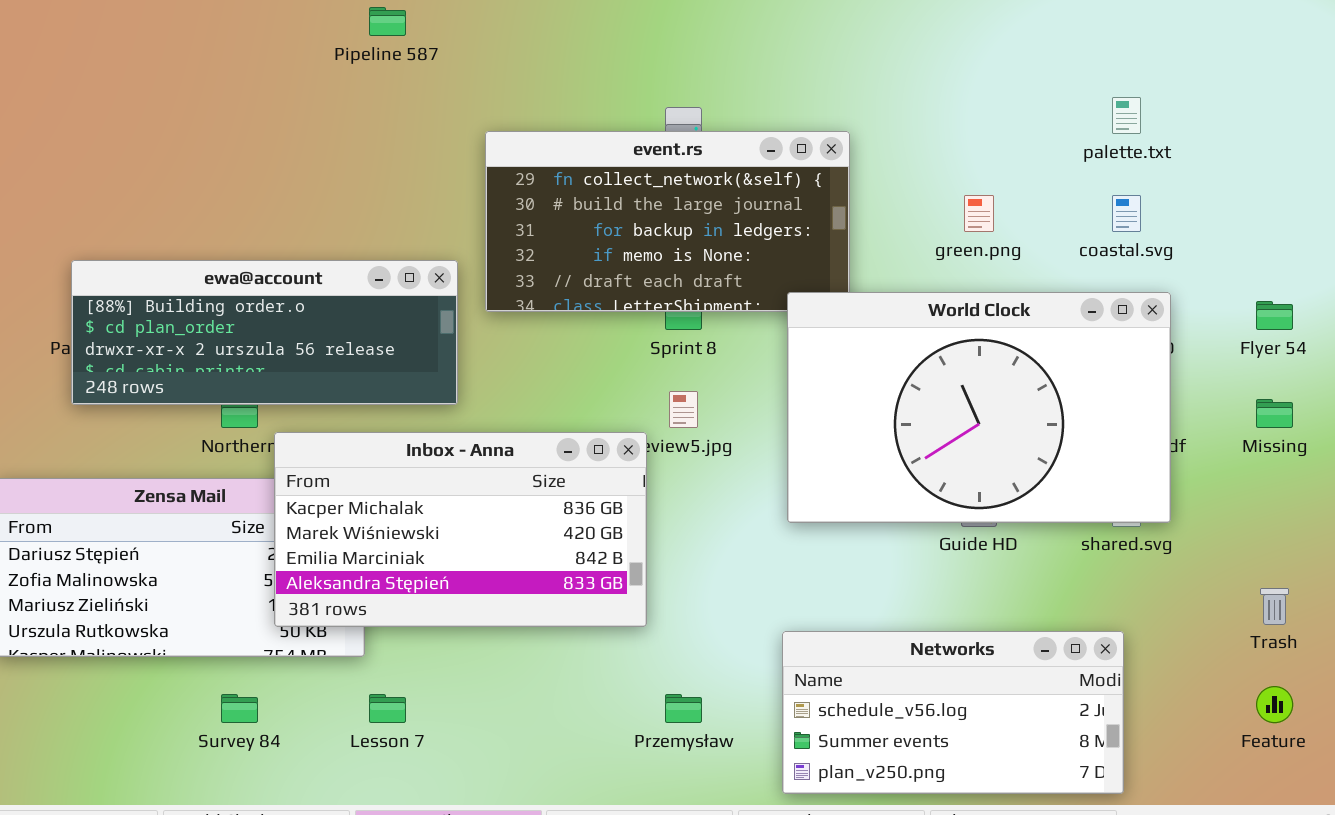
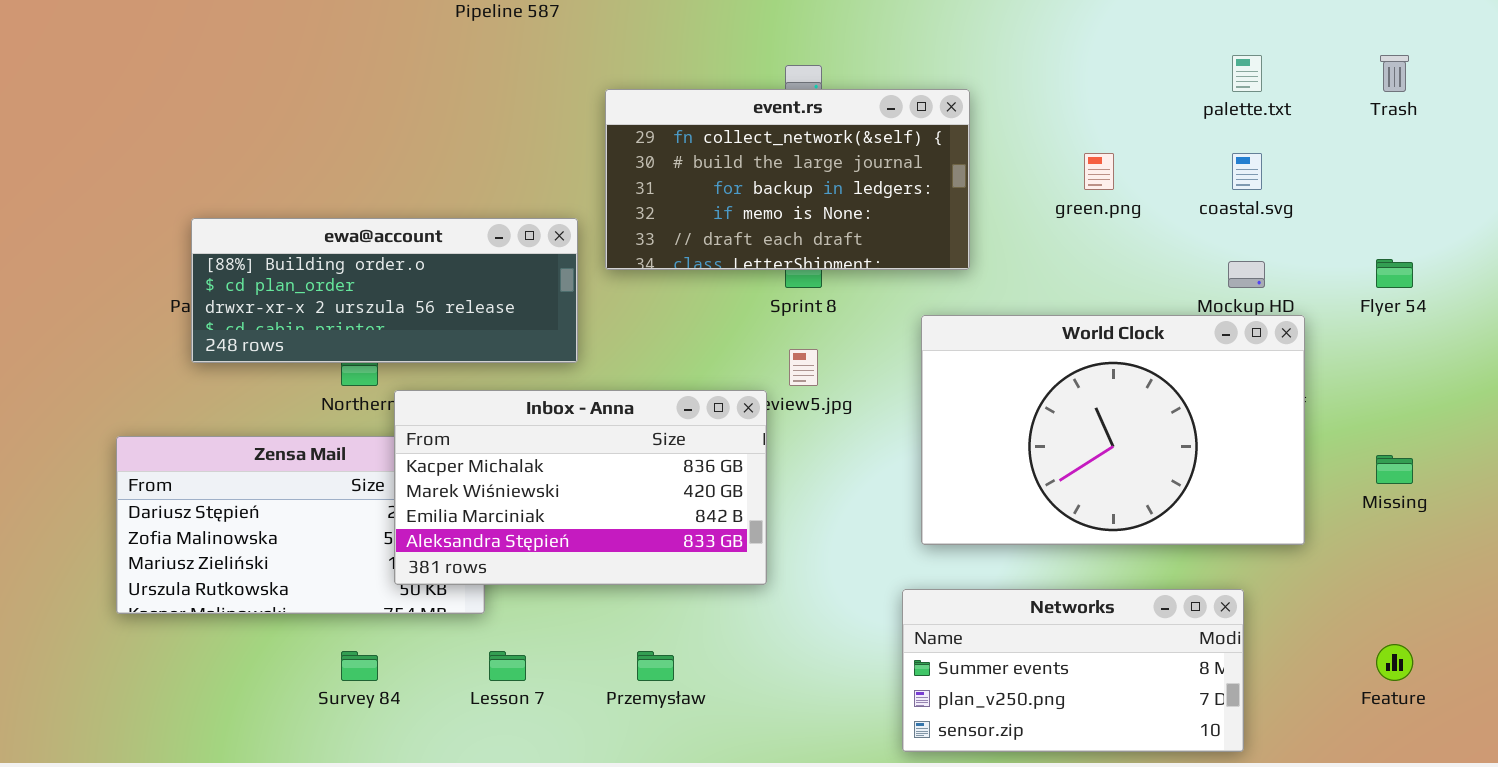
World Clock: [787,292,1171,523] -> [921,315,1305,545], moved
Missing: [1256,399,1293,428] -> [1376,455,1413,484], moved
Trash: [1260,588,1289,625] -> [1380,55,1409,92], moved
Networks: [782,631,1124,794] -> [902,589,1244,752], scrolled down 1 row
Przemysław: [665,694,702,723] -> [637,651,674,681], moved

